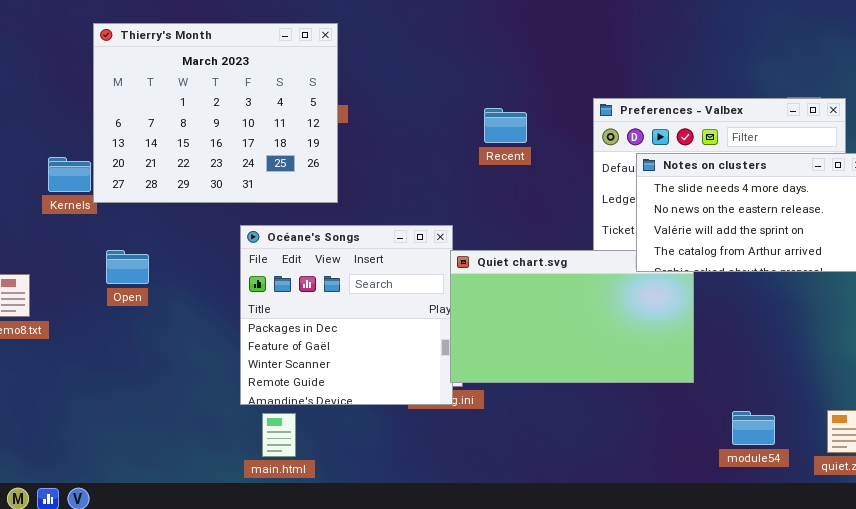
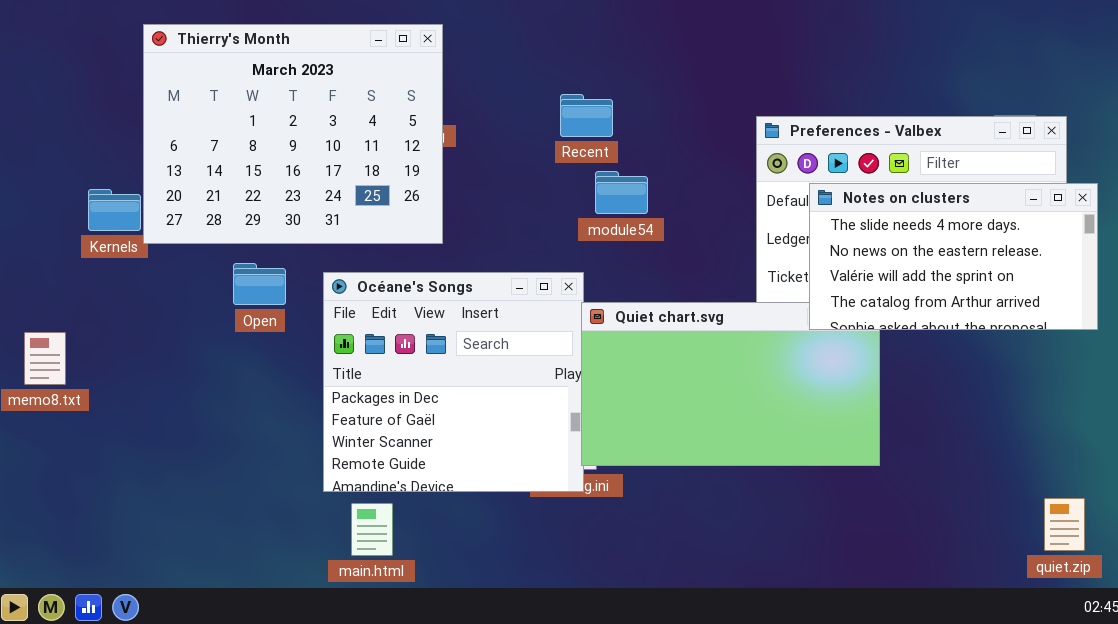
Recent: [484,108,527,143] -> [560,94,613,137], moved
Open: [106,250,149,284] -> [233,263,286,305], moved
module54: [732,411,775,445] -> [595,171,648,214], moved

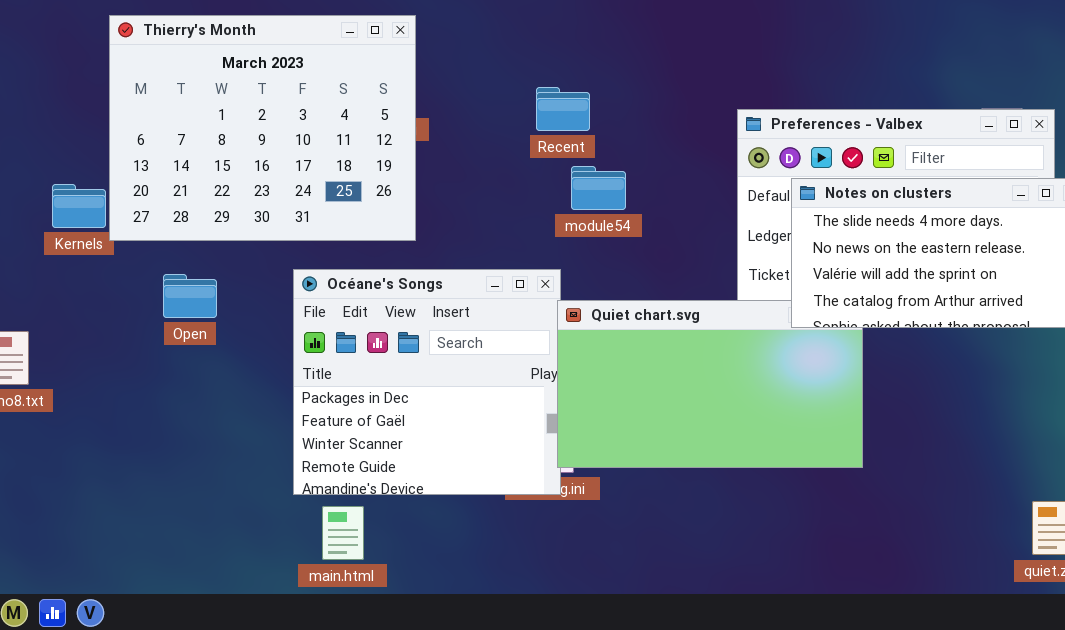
Open: [233,263,286,305] -> [163,274,217,318], moved

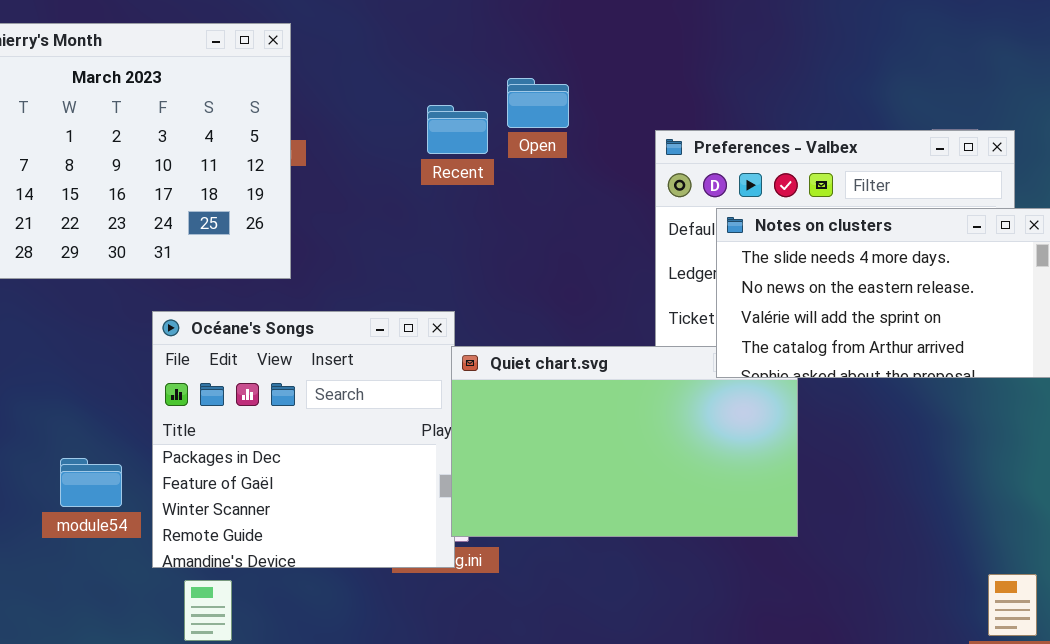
module54: [571,166,626,210] -> [60,458,122,507], moved
Open: [163,274,217,318] -> [507,78,569,128], moved

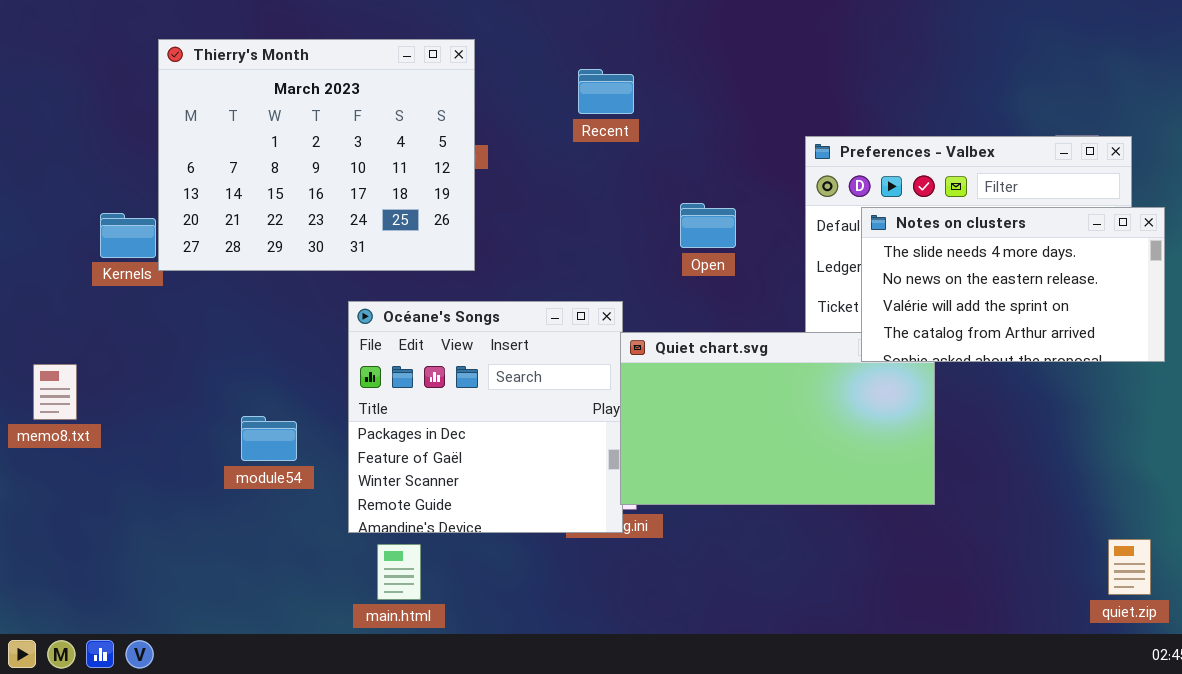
Open: [507,78,569,128] -> [680,203,736,248], moved
Recent: [427,105,488,154] -> [578,69,634,114], moved
module54: [60,458,122,507] -> [241,416,297,461], moved

